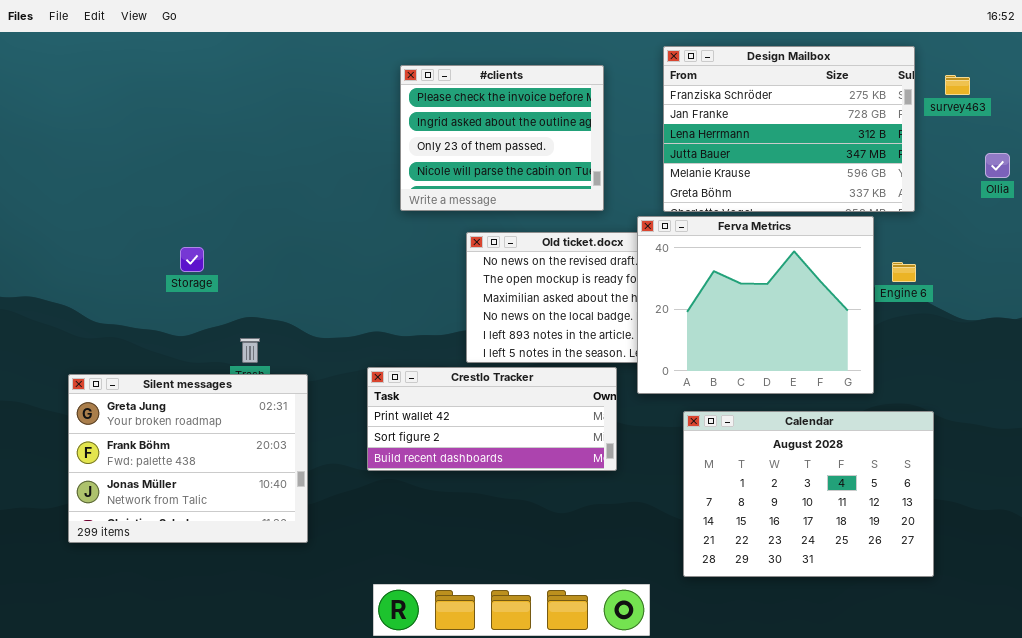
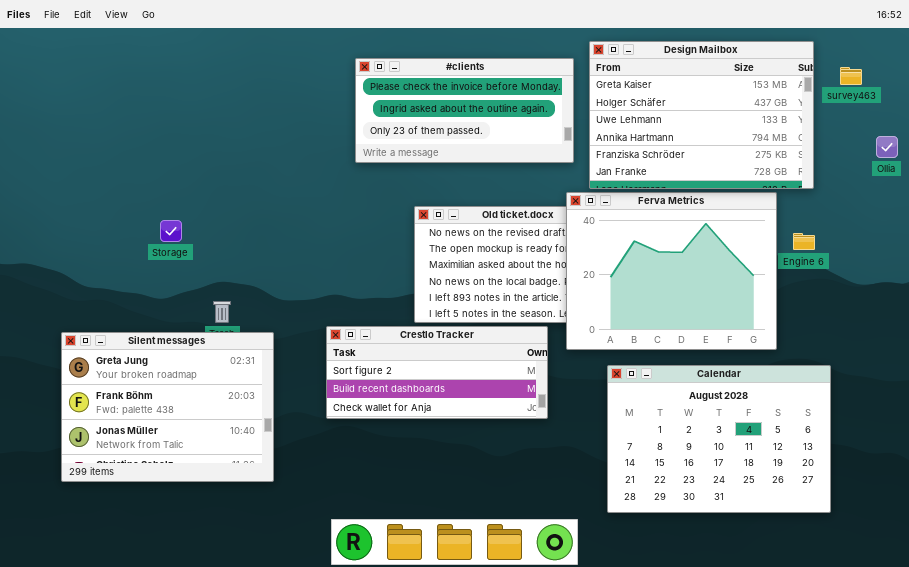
Design Mailbox: [663,46,915,212] -> [589,41,814,189], scrolled up 4 rows
#clients: [400,65,604,211] -> [355,58,574,163], resized
Crestlo Tracker: [367,367,617,471] -> [326,326,548,419], scrolled down 1 row

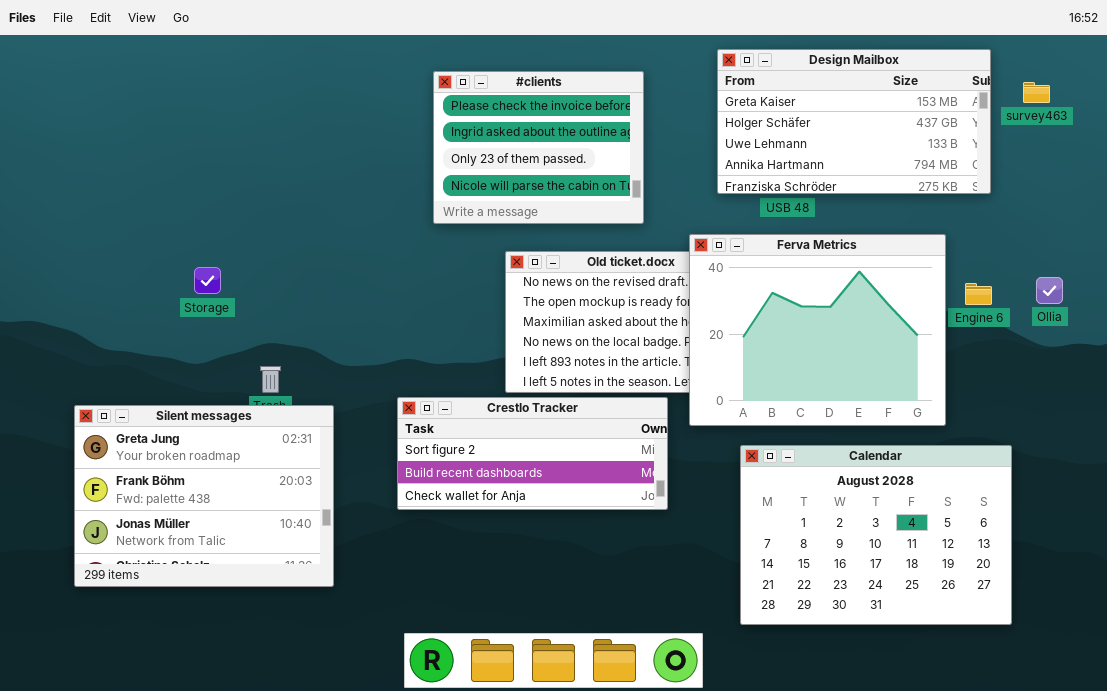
Design Mailbox: [589,41,814,189] -> [717,49,991,194], resized
#clients: [355,58,574,163] -> [433,71,644,224], resized
Ollia: [876,136,898,158] -> [1036,277,1063,304], moved

